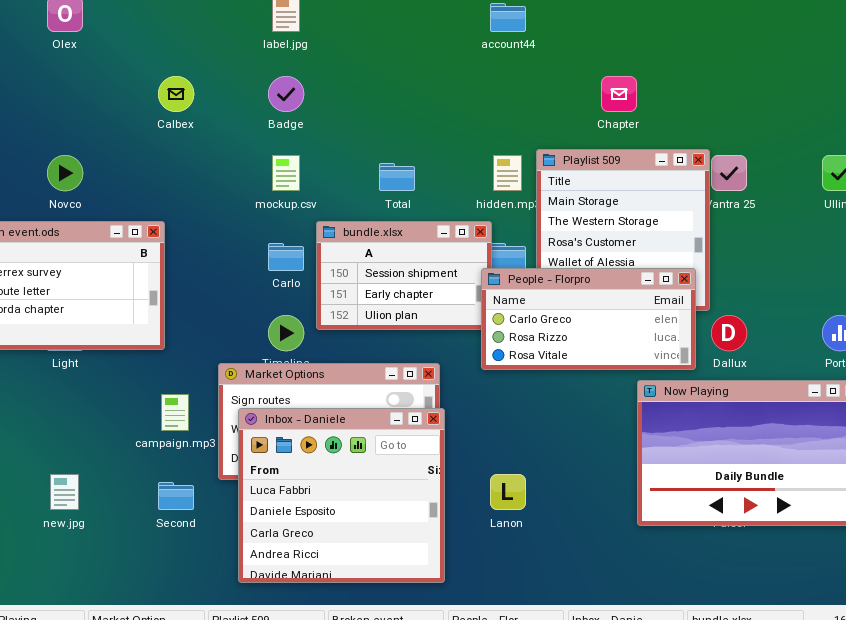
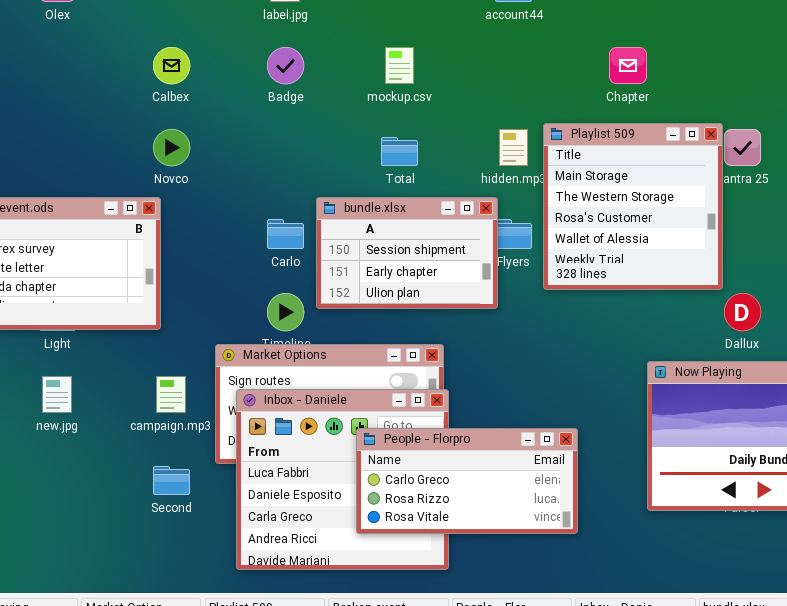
Novco: [47,155,83,191] -> [153,129,190,166], moved
mockup.csv: [272,155,300,191] -> [385,47,414,84], moved
People - Florpro: [481,268,696,370] -> [356,428,578,534], moved
new.jpg: [50,474,79,510] -> [42,376,72,413], moved

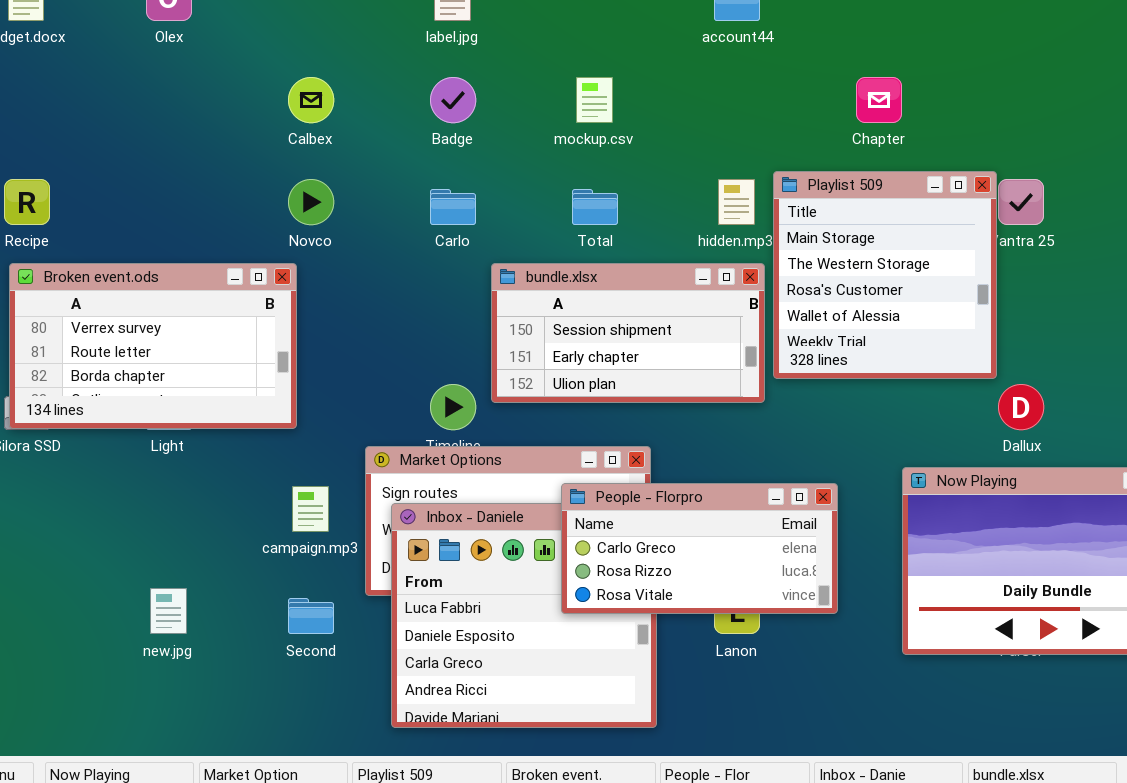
bundle.xlsx: [316,197,498,309] -> [491,263,765,403], resized
Carlo: [267,219,304,249] -> [430,189,476,225], moved
new.jpg: [42,376,72,413] -> [150,588,187,634], moved
People - Florpro: [356,428,578,534] -> [561,483,838,614], moved

